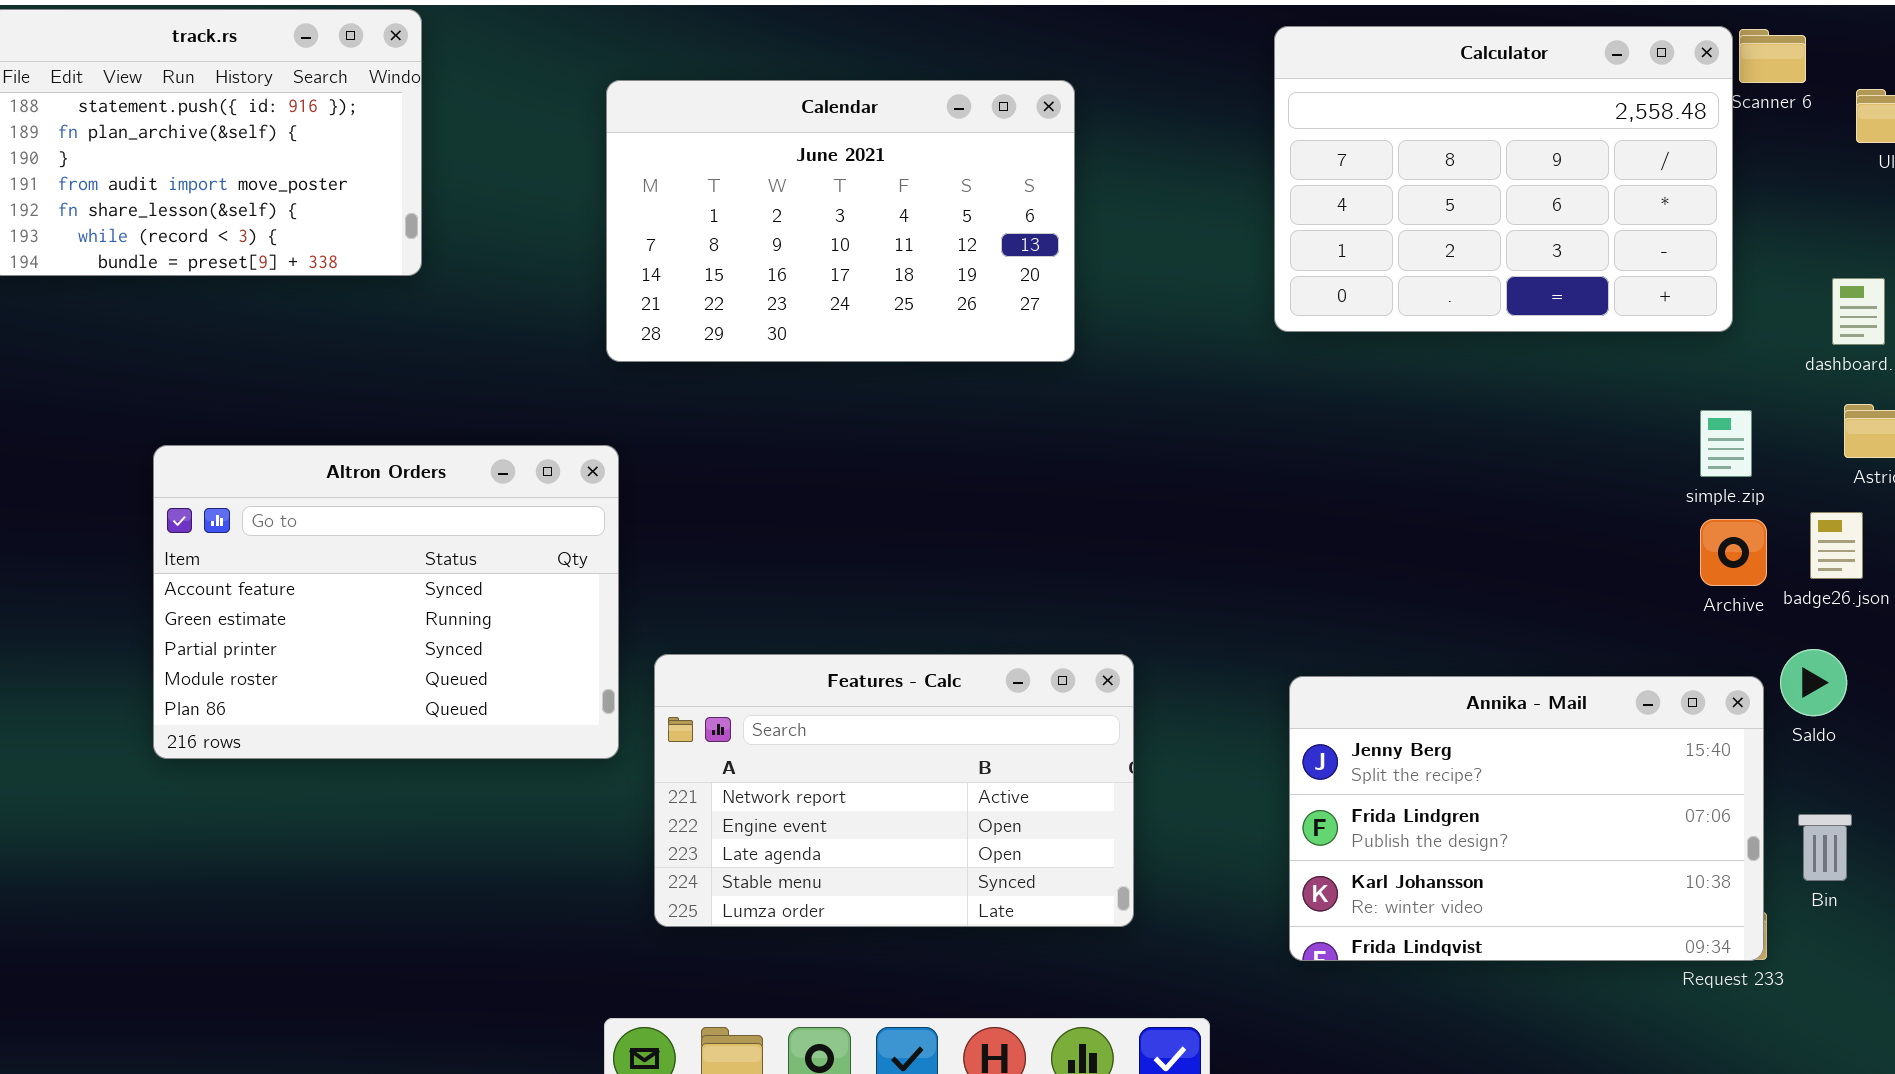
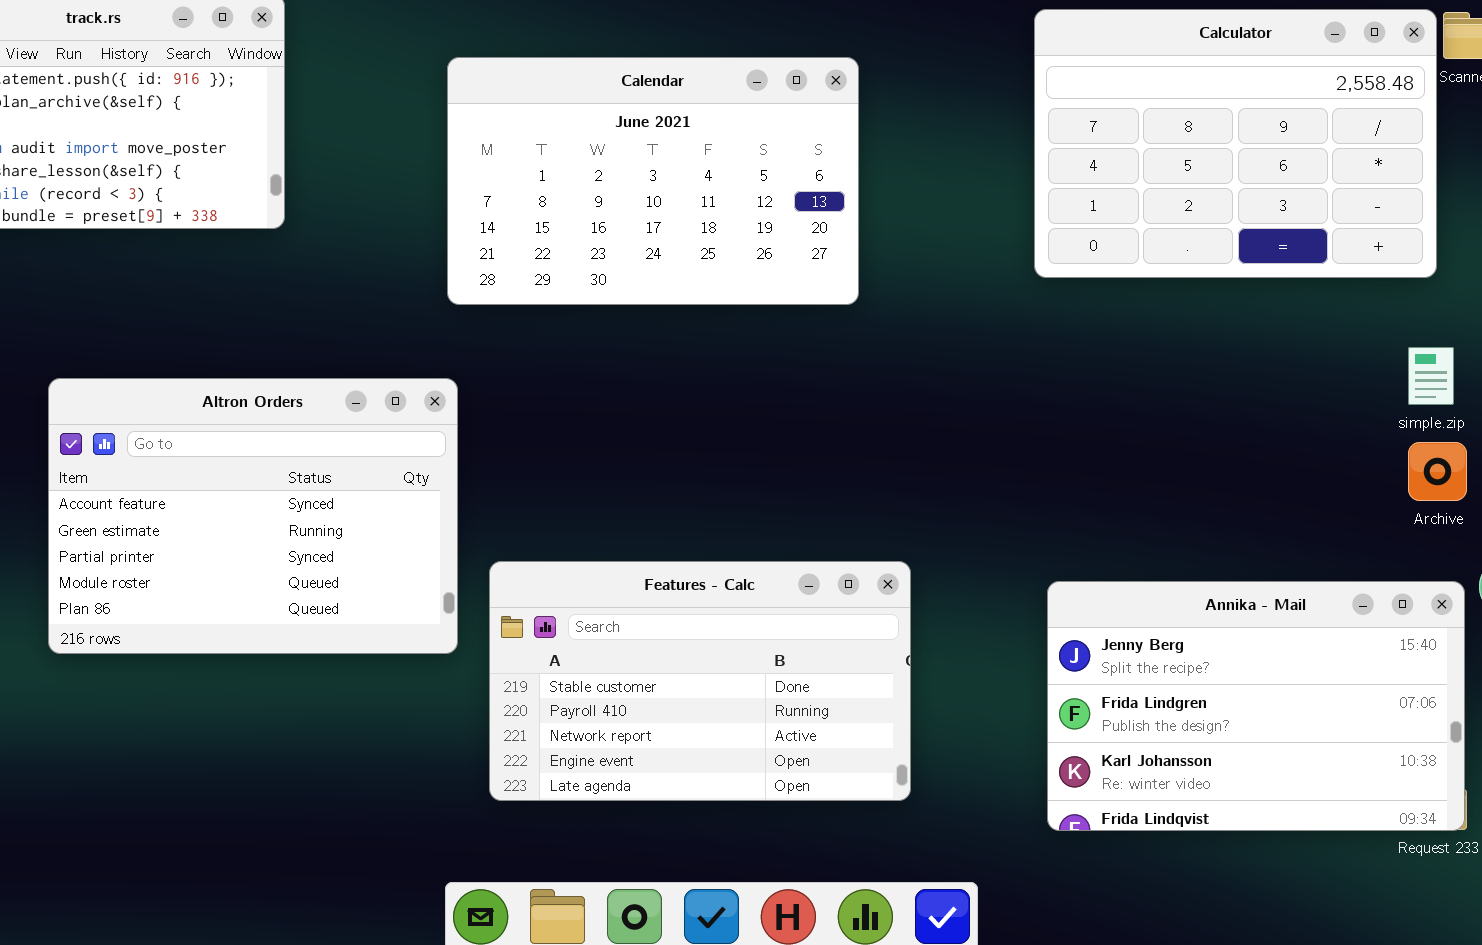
Features - Calc: [654,654,1134,927] -> [489,561,911,801], scrolled up 2 rows

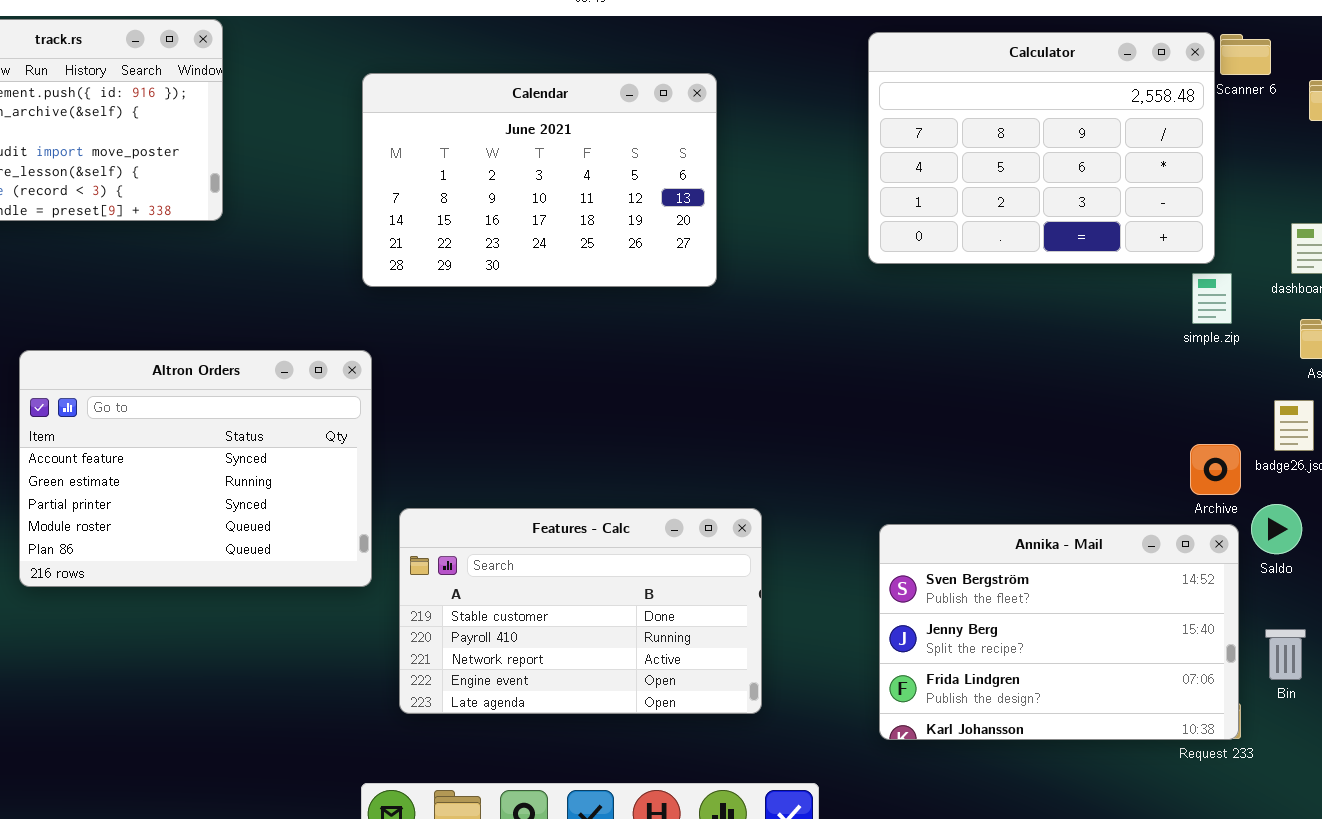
simple.zip: [1408,347,1454,405] -> [1192,273,1232,324], moved
Archive: [1408,442,1467,501] -> [1190,444,1241,495], moved
Annika - Mail: [1047,581,1465,831] -> [879,524,1239,740], scrolled up 1 row

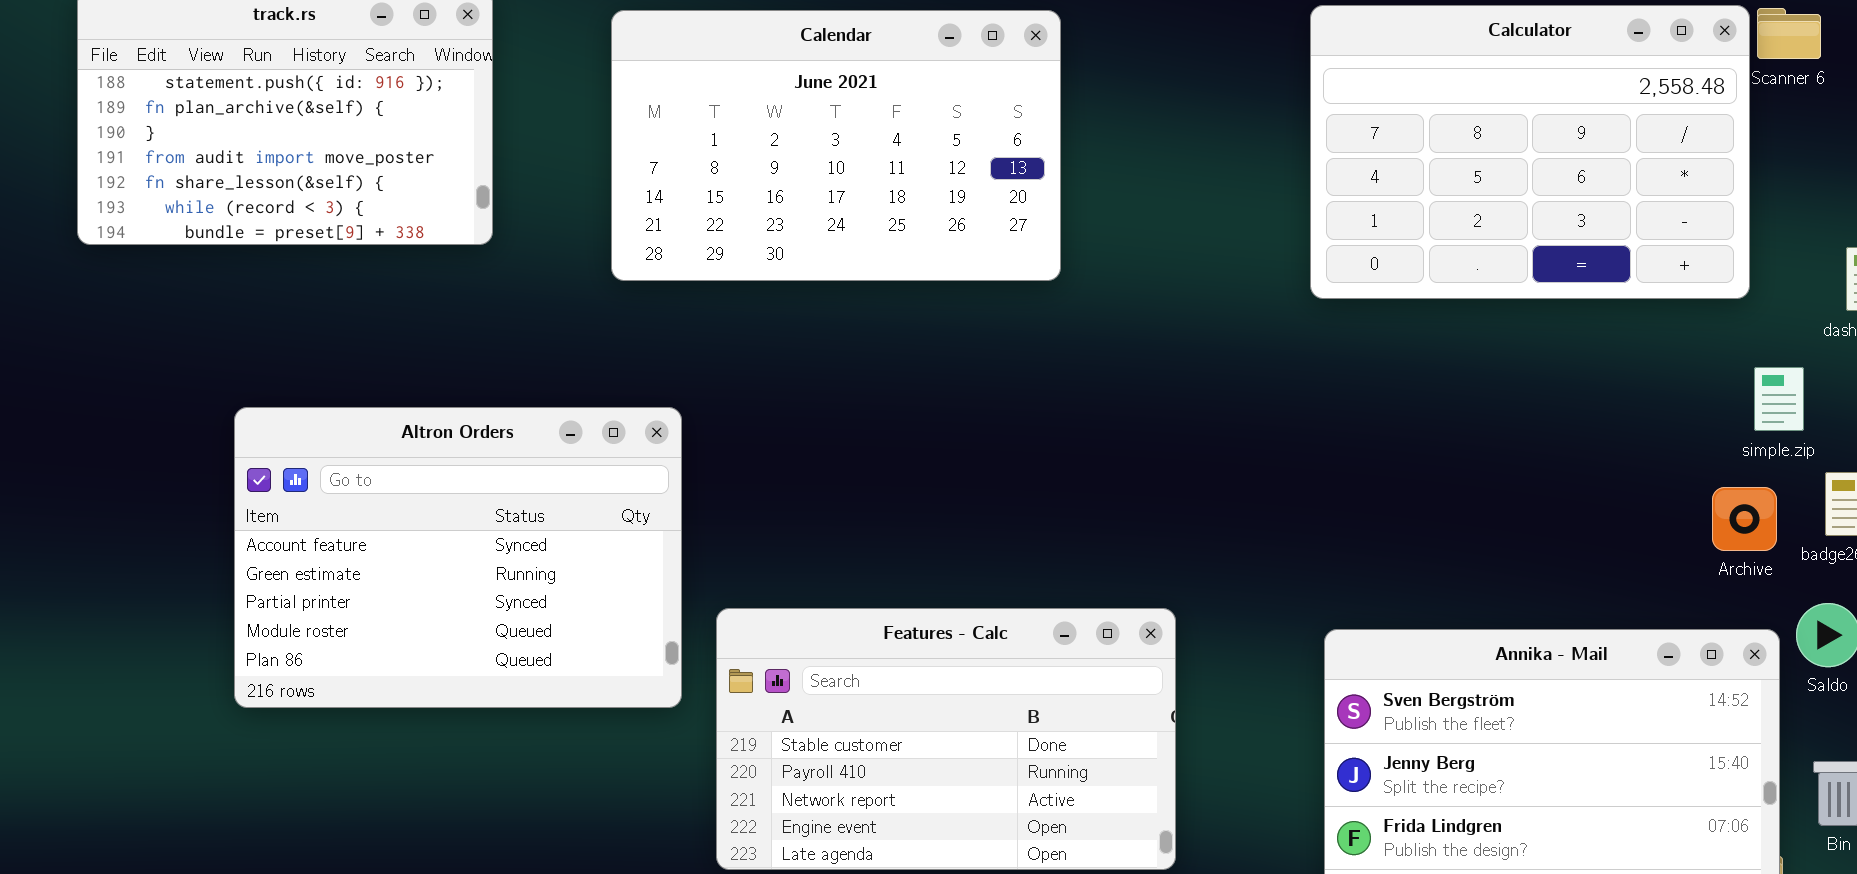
Calendar: [362,73,717,287] -> [611,10,1061,281], moved
simple.zip: [1192,273,1232,324] -> [1754,367,1804,431], moved
Archive: [1190,444,1241,495] -> [1712,487,1777,551], moved

